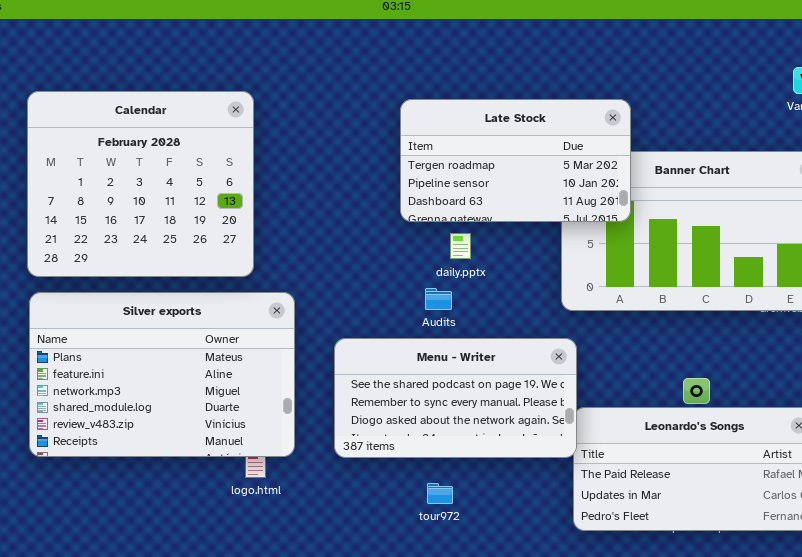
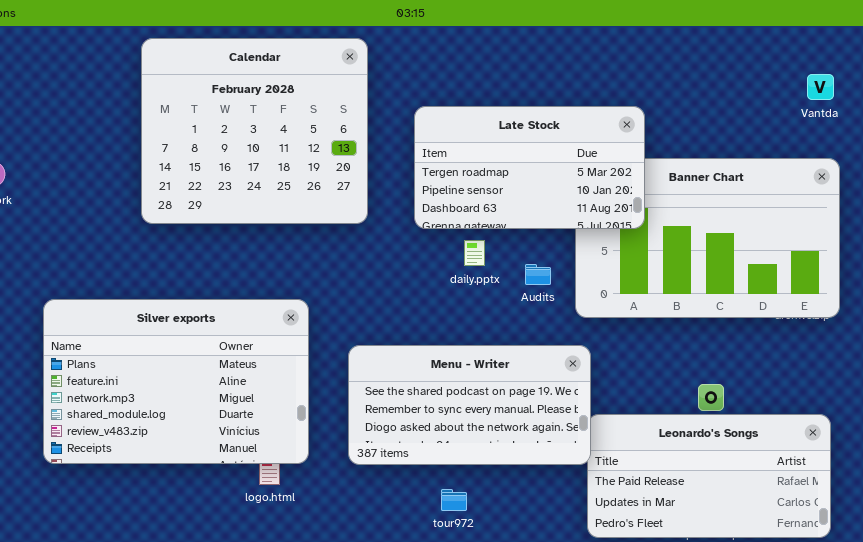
Calendar: [27,91,254,277] -> [141,38,368,224], moved
Audits: [425,288,452,310] -> [525,264,551,285], moved

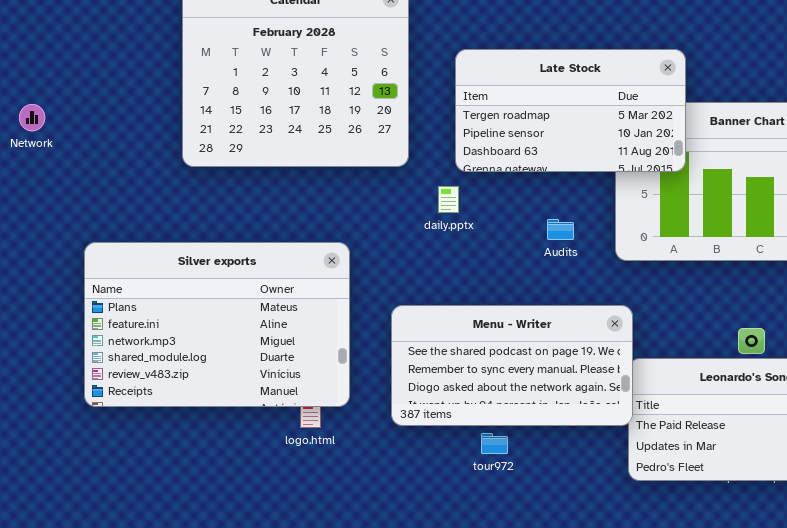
daily.pptx: [464,240,485,266] -> [438,186,459,213], moved
Audits: [525,264,551,285] -> [547,219,574,240], moved
Menu - Writer: [348,345,591,465] -> [391,305,633,426], moved

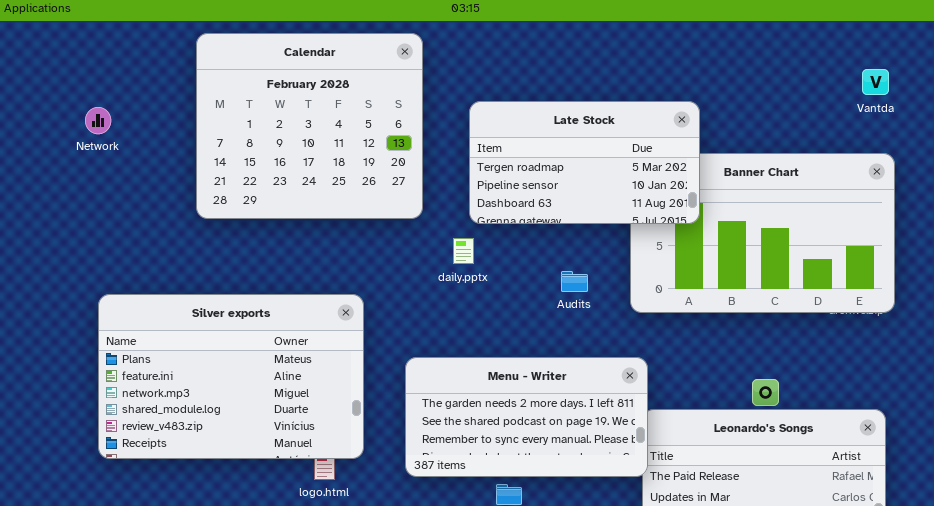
Network: [19,104,45,131] -> [85,107,111,134], moved
Menu - Writer: [391,305,633,426] -> [405,357,648,477], scrolled up 1 row

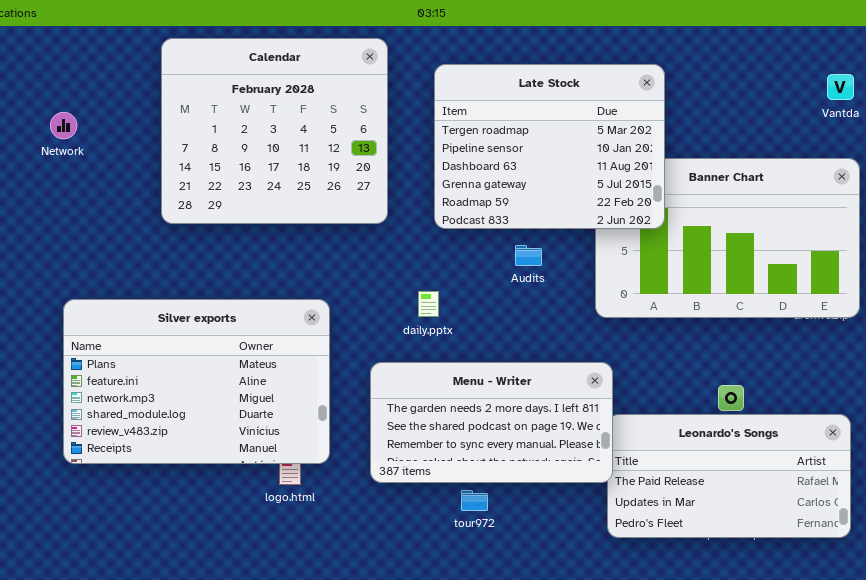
Late Stock: [469,101,700,224] -> [434,64,665,229], resized
daily.pptx: [453,238,474,264] -> [418,291,439,317], moved
Audits: [561,271,588,292] -> [515,245,542,266], moved

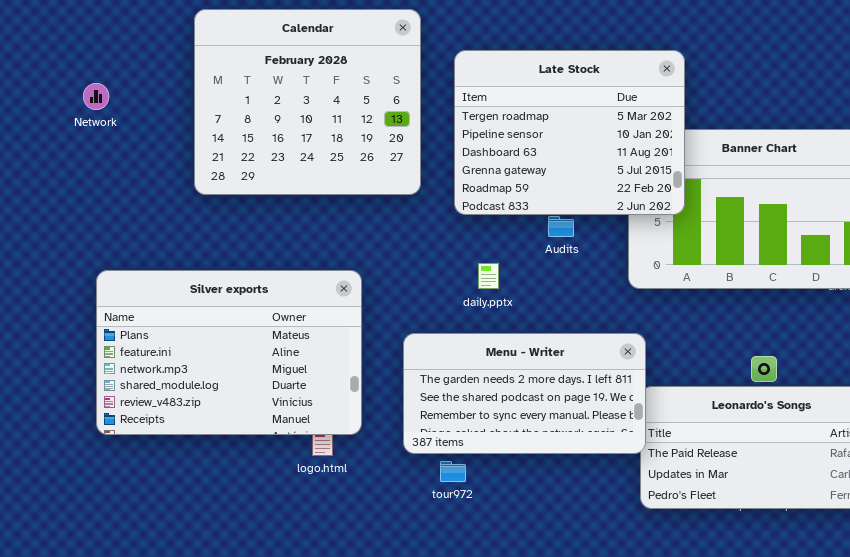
Late Stock: [434,64,665,229] -> [454,50,685,215], moved
daily.pptx: [418,291,439,317] -> [478,263,499,289], moved
tour972: [461,490,488,511] -> [440,461,466,482], moved

